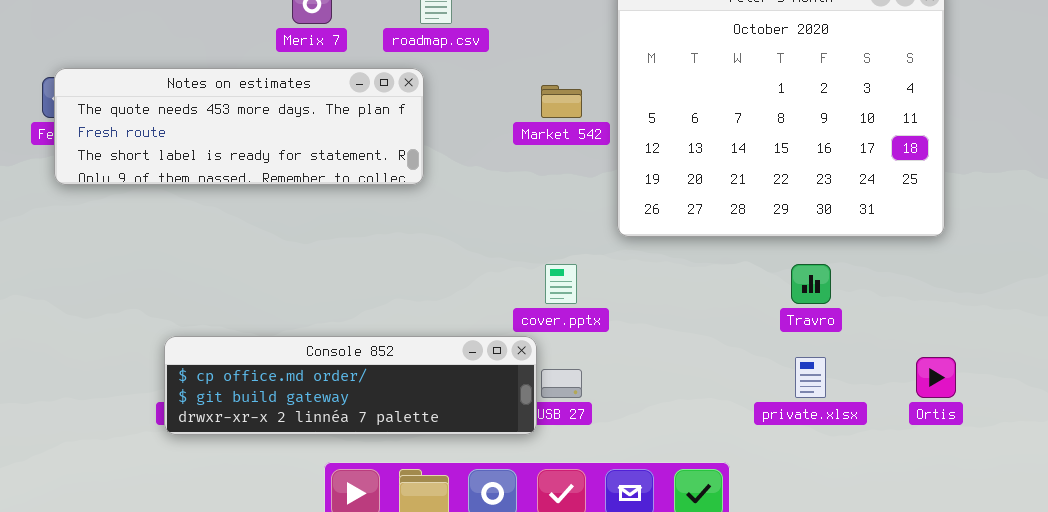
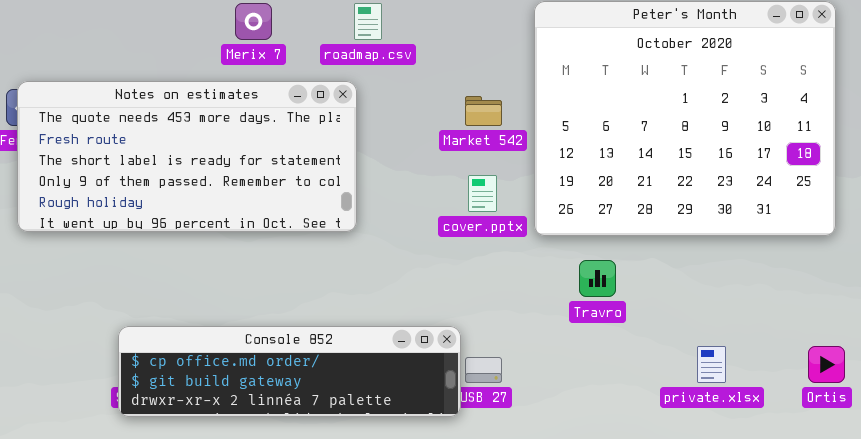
Notes on estimates: [54,68,424,185] -> [17,81,357,232], resized
cover.pptx: [545,264,577,304] -> [468,175,497,212], moved
Travro: [791,264,831,304] -> [579,260,616,297], moved

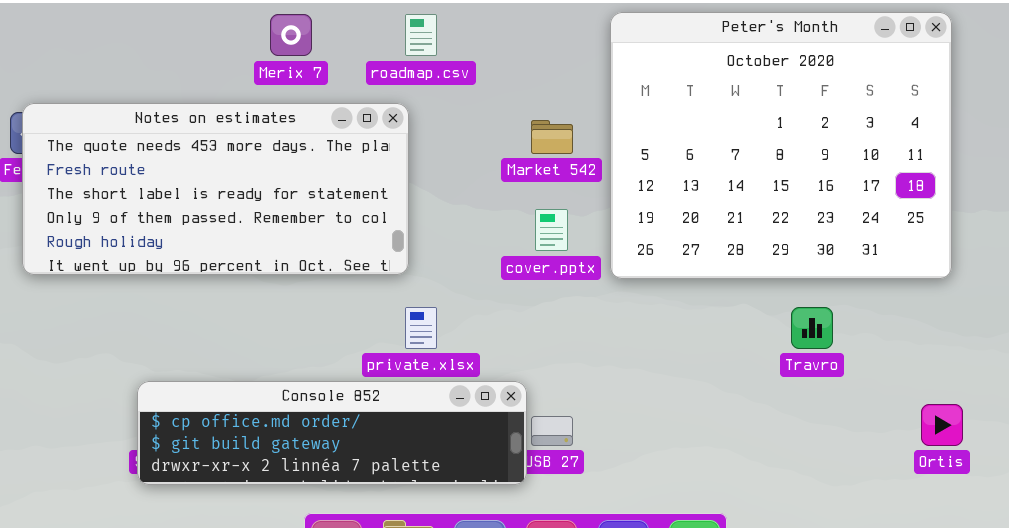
Travro: [579,260,616,297] -> [791,307,833,349], moved
private.xlsx: [697,346,726,383] -> [405,307,437,349], moved

